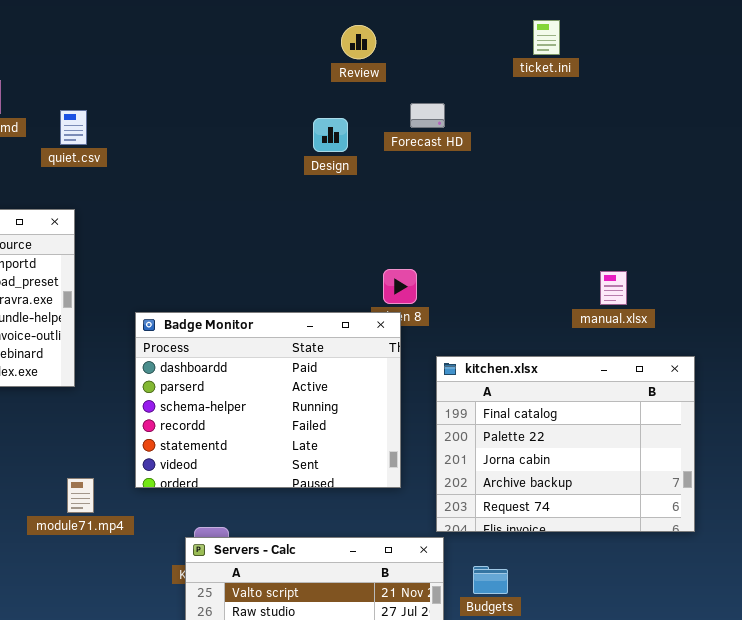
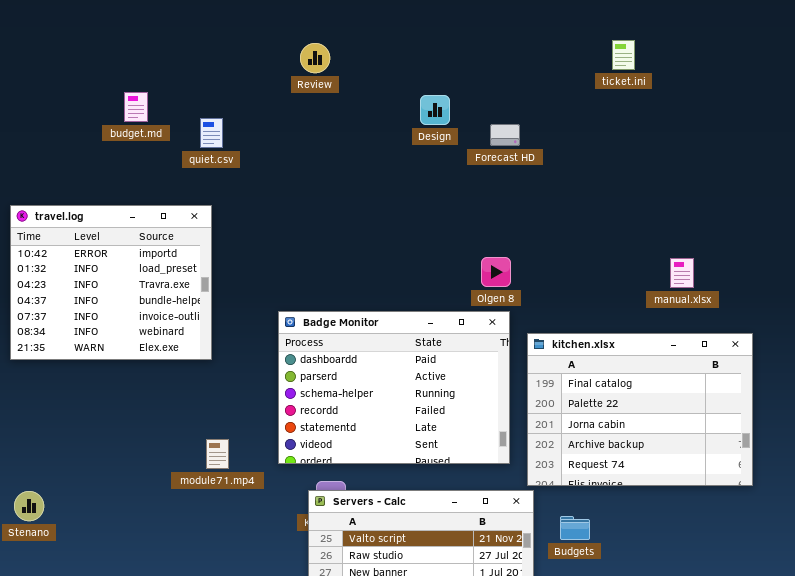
Review: [341,25,376,59] -> [300,43,330,73], moved
Forecast HD: [410,103,445,128] -> [490,124,520,146], moved
Design: [313,118,348,152] -> [420,95,450,125], moved
Badge Monitor: [135,312,401,488] -> [278,311,510,464], moved

